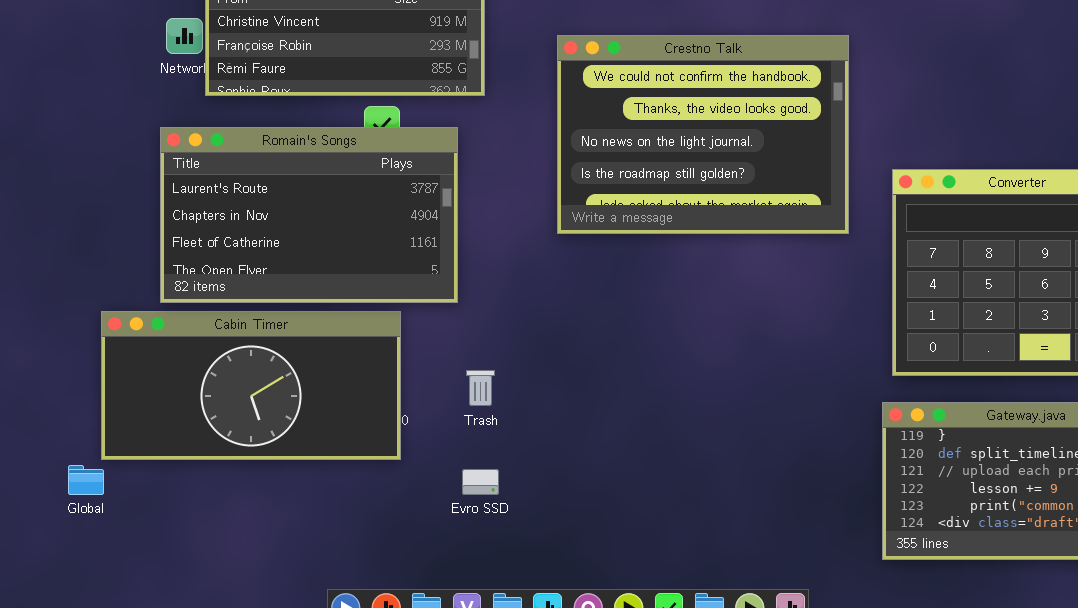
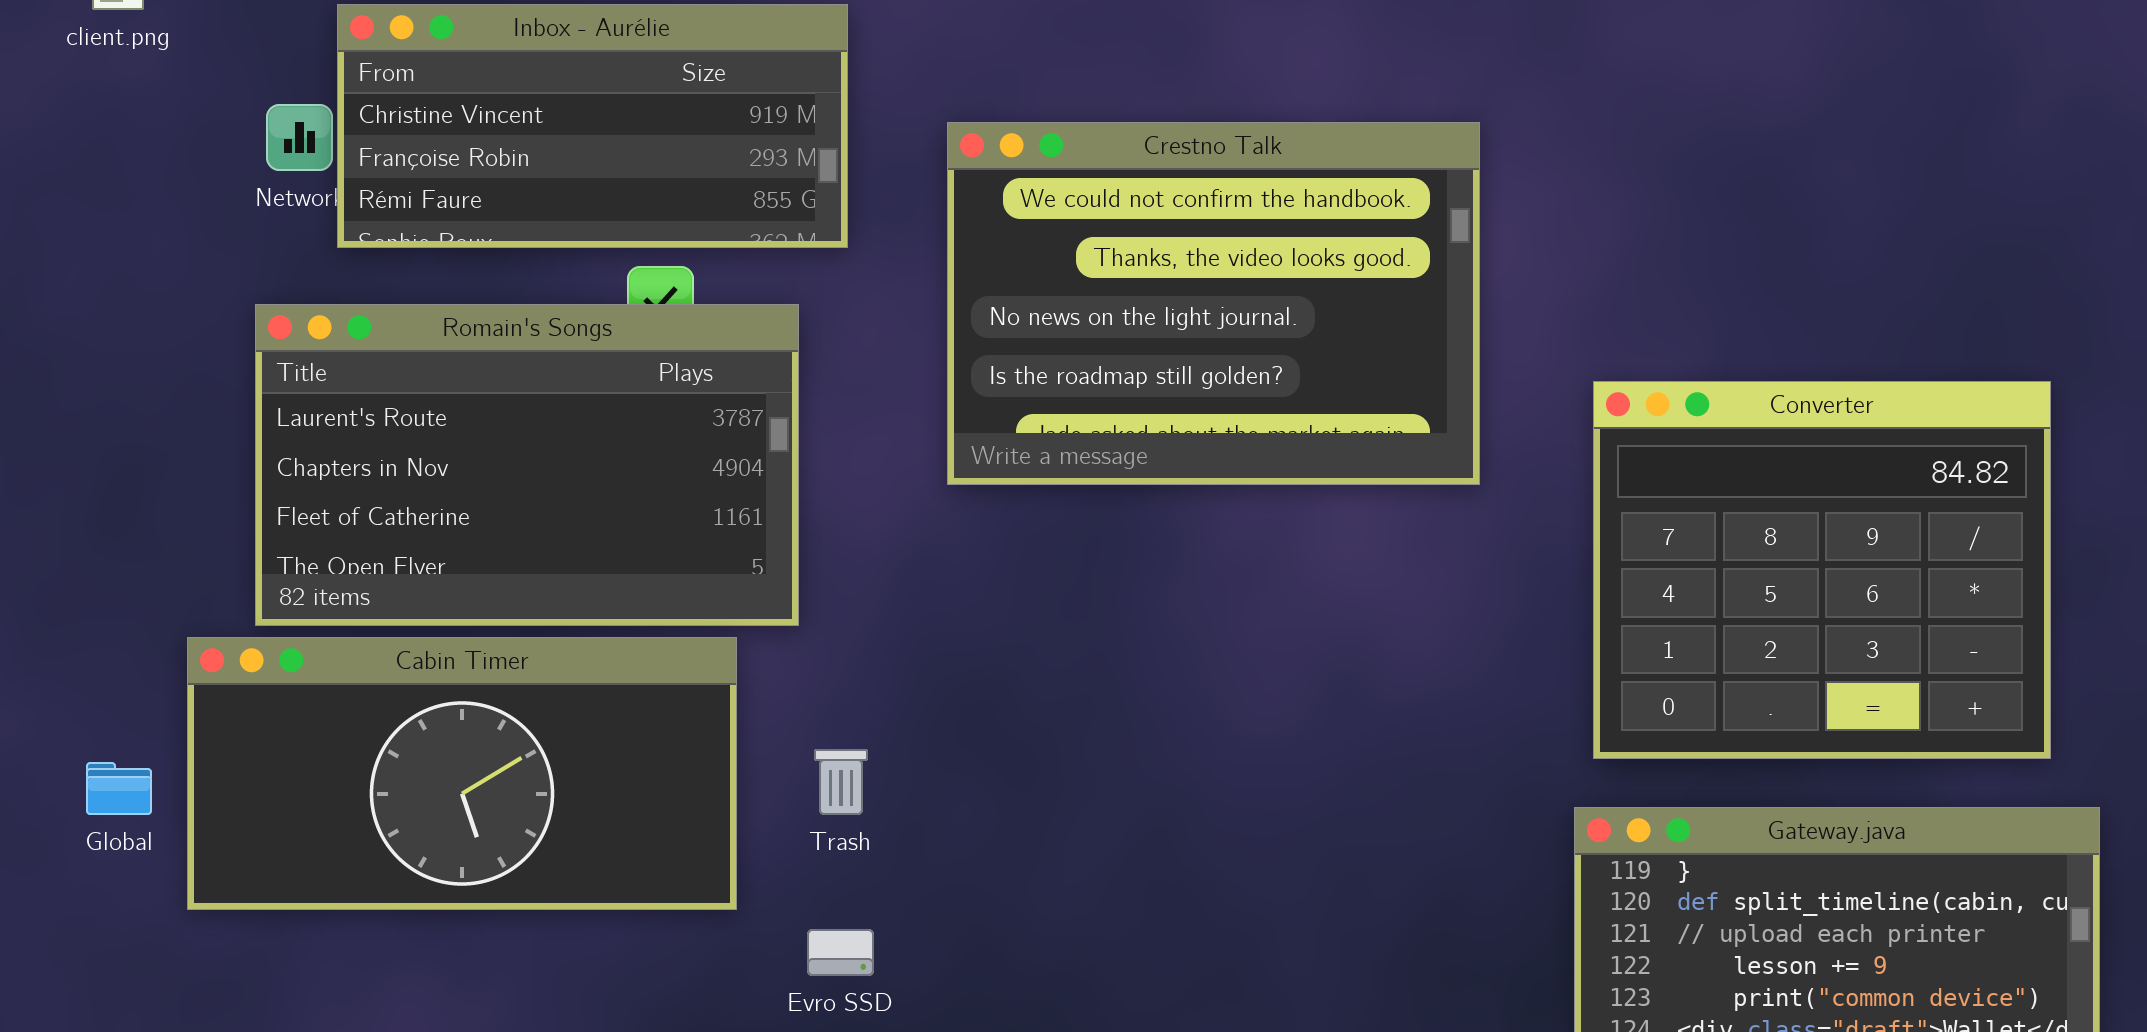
Crestno Talk: [557,35,849,234] -> [947,122,1480,485], moved
Cabin Timer: [101,311,401,460] -> [187,637,737,910], moved
Global: [68,465,104,495] -> [86,762,152,815], moved

